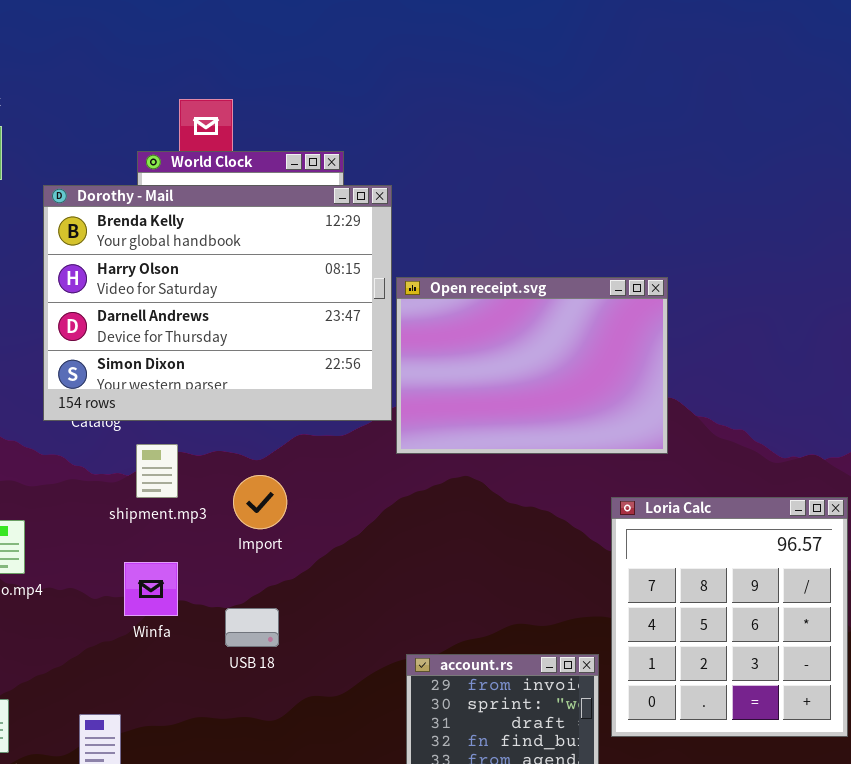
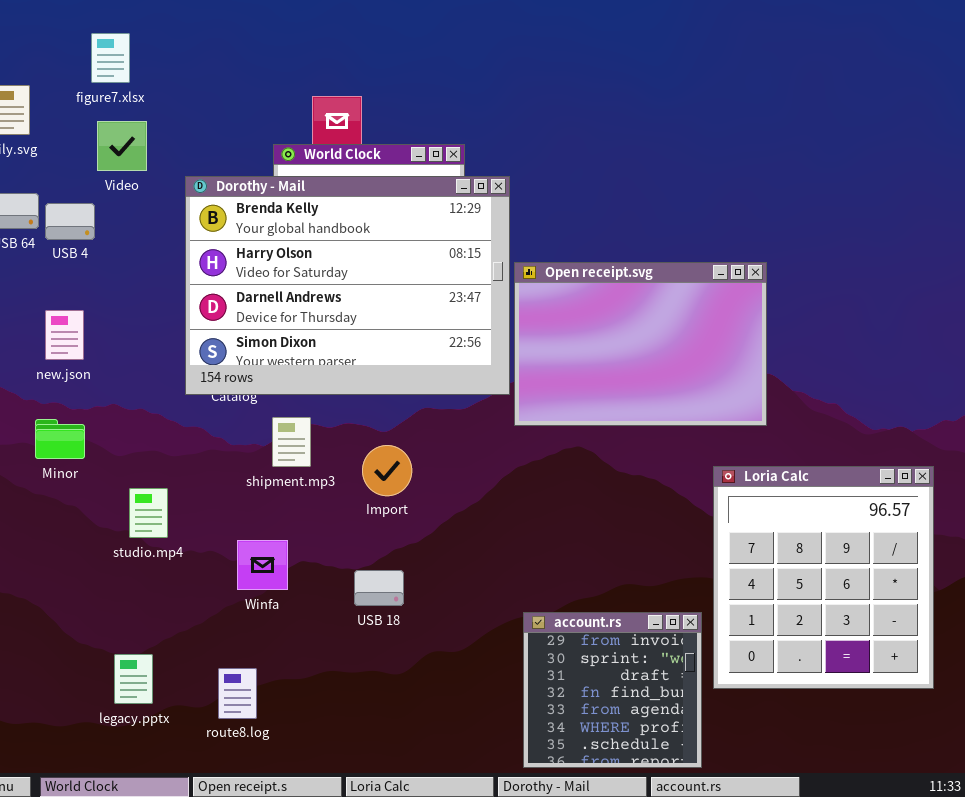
Winfa: [124,562,178,616] -> [237,540,288,590], moved

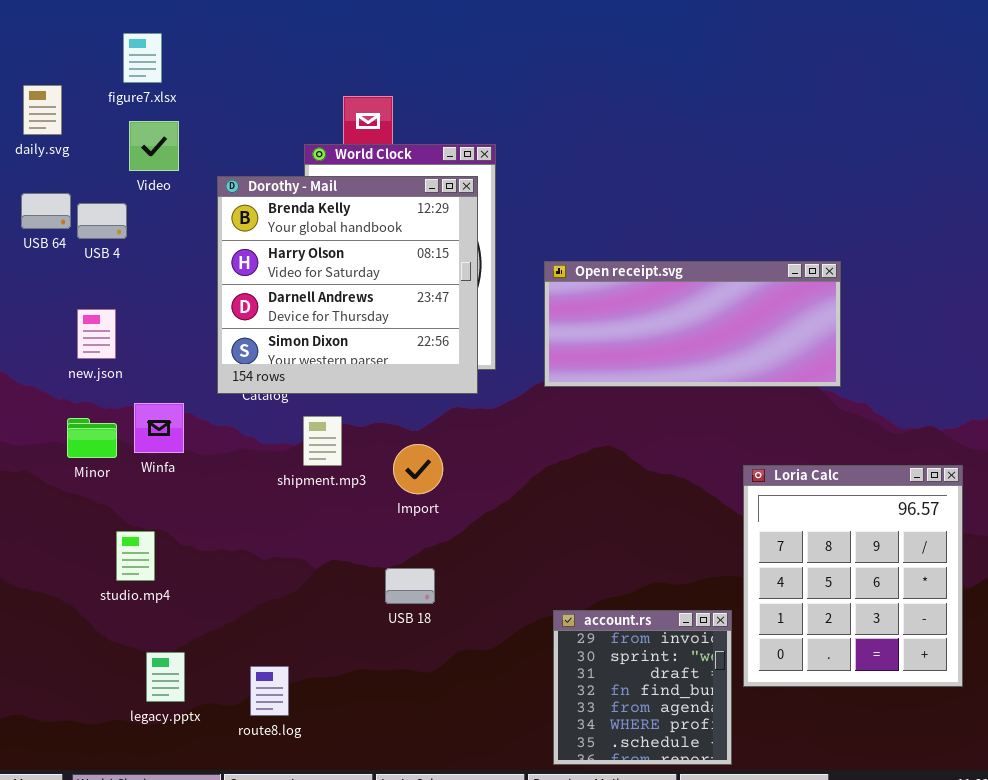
Dorothy - Mail: [185,176,510,395] -> [217,176,478,394], resized
Open receipt.svg: [514,262,767,426] -> [544,261,841,387], resized
studio.mp4: [129,488,168,538] -> [116,531,155,581], moved
Winfa: [237,540,288,590] -> [134,403,184,453], moved

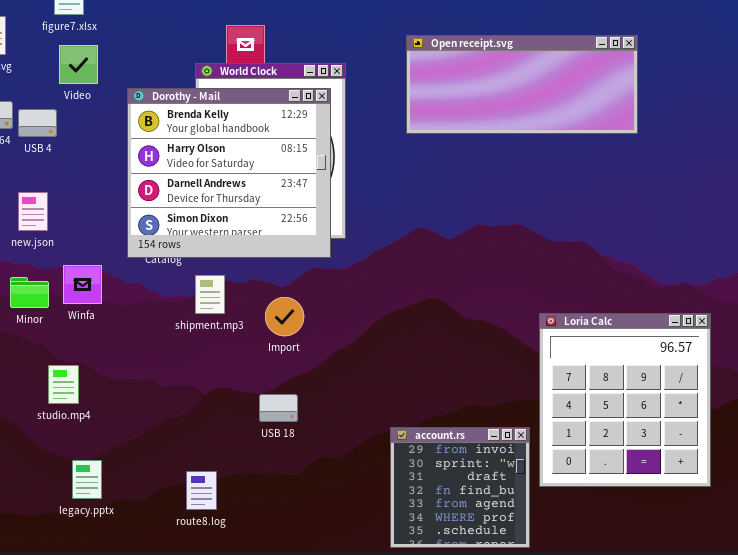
Open receipt.svg: [544,261,841,387] -> [406,35,638,134], moved
route8.log: [250,666,289,716] -> [186,471,217,510], moved

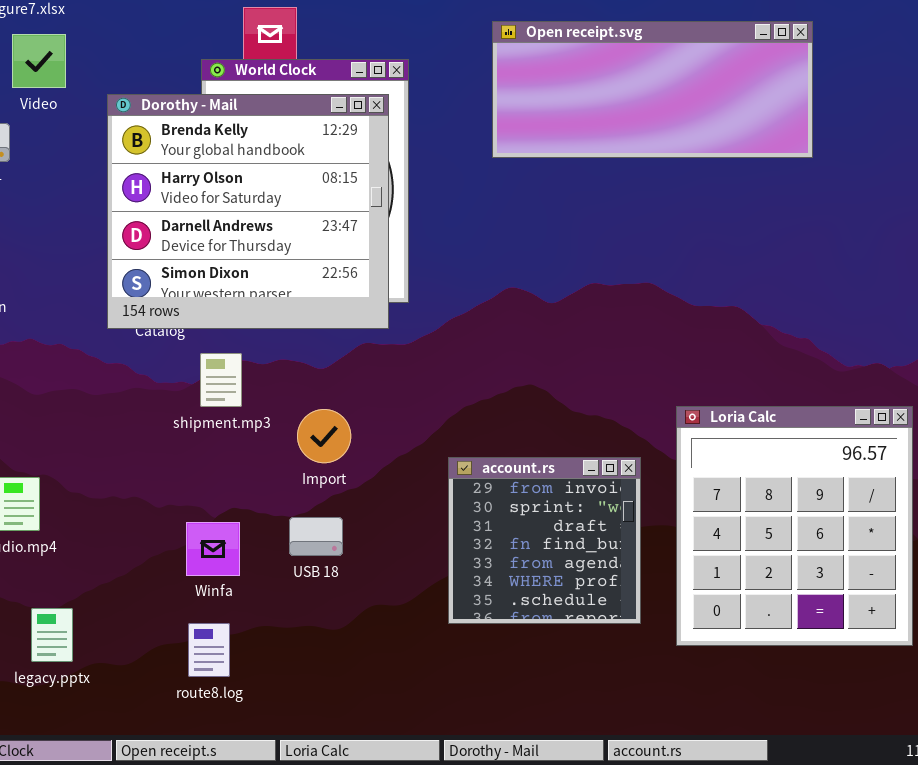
Winfa: [63,265,102,304] -> [186,522,240,576], moved
Import: [265,297,304,336] -> [297,409,351,463], moved
account.rs: [390,427,530,548] -> [448,457,641,624], moved

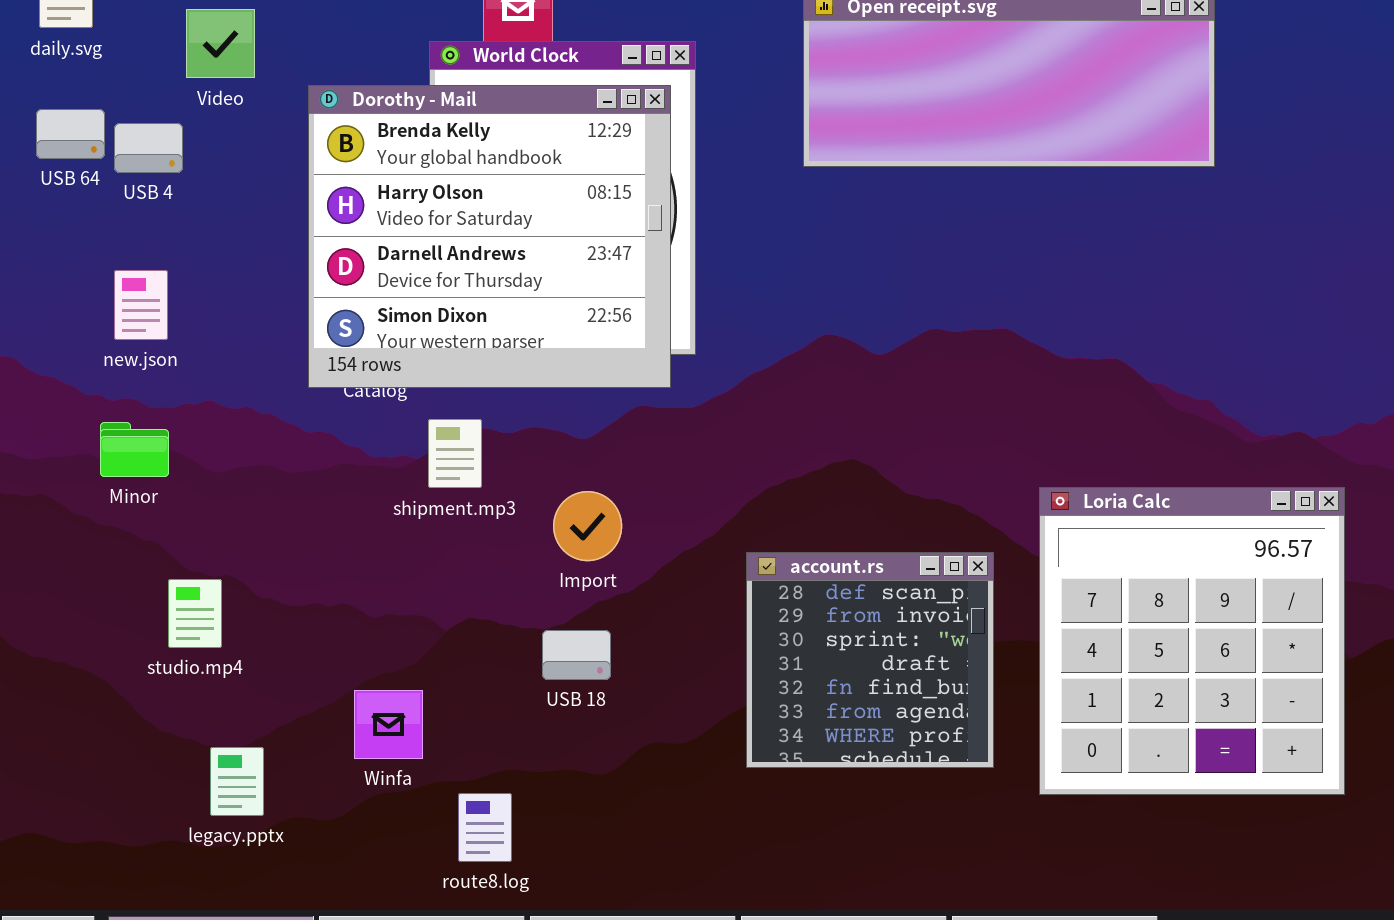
account.rs: [448,457,641,624] -> [746,552,994,768], scrolled up 1 row
Winfa: [186,522,240,576] -> [354,690,423,759], moved
route8.log: [188,623,230,677] -> [458,793,512,862], moved

